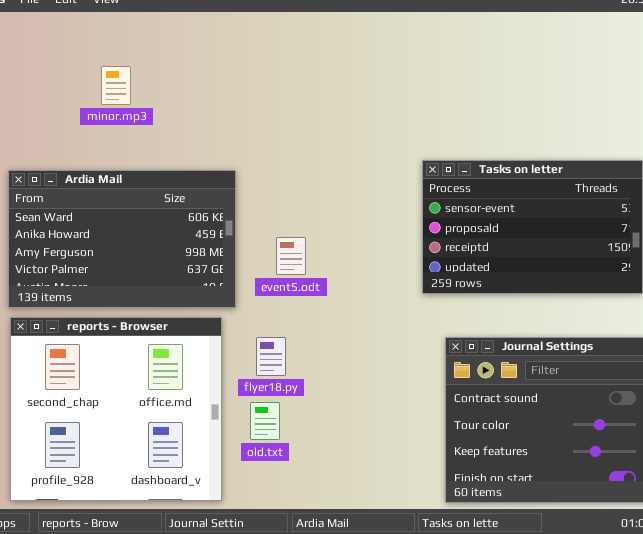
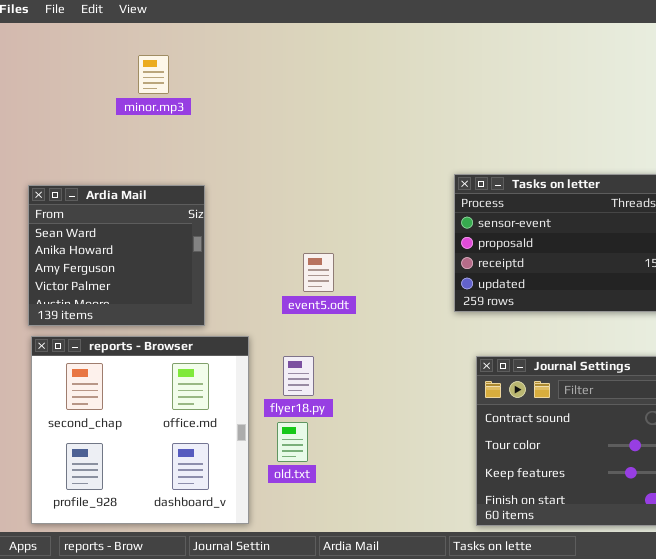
minor.mp3: [101,66,131,105] -> [138,55,169,94], moved
Ardia Mail: [8,170,236,308] -> [28,185,205,326], resized

